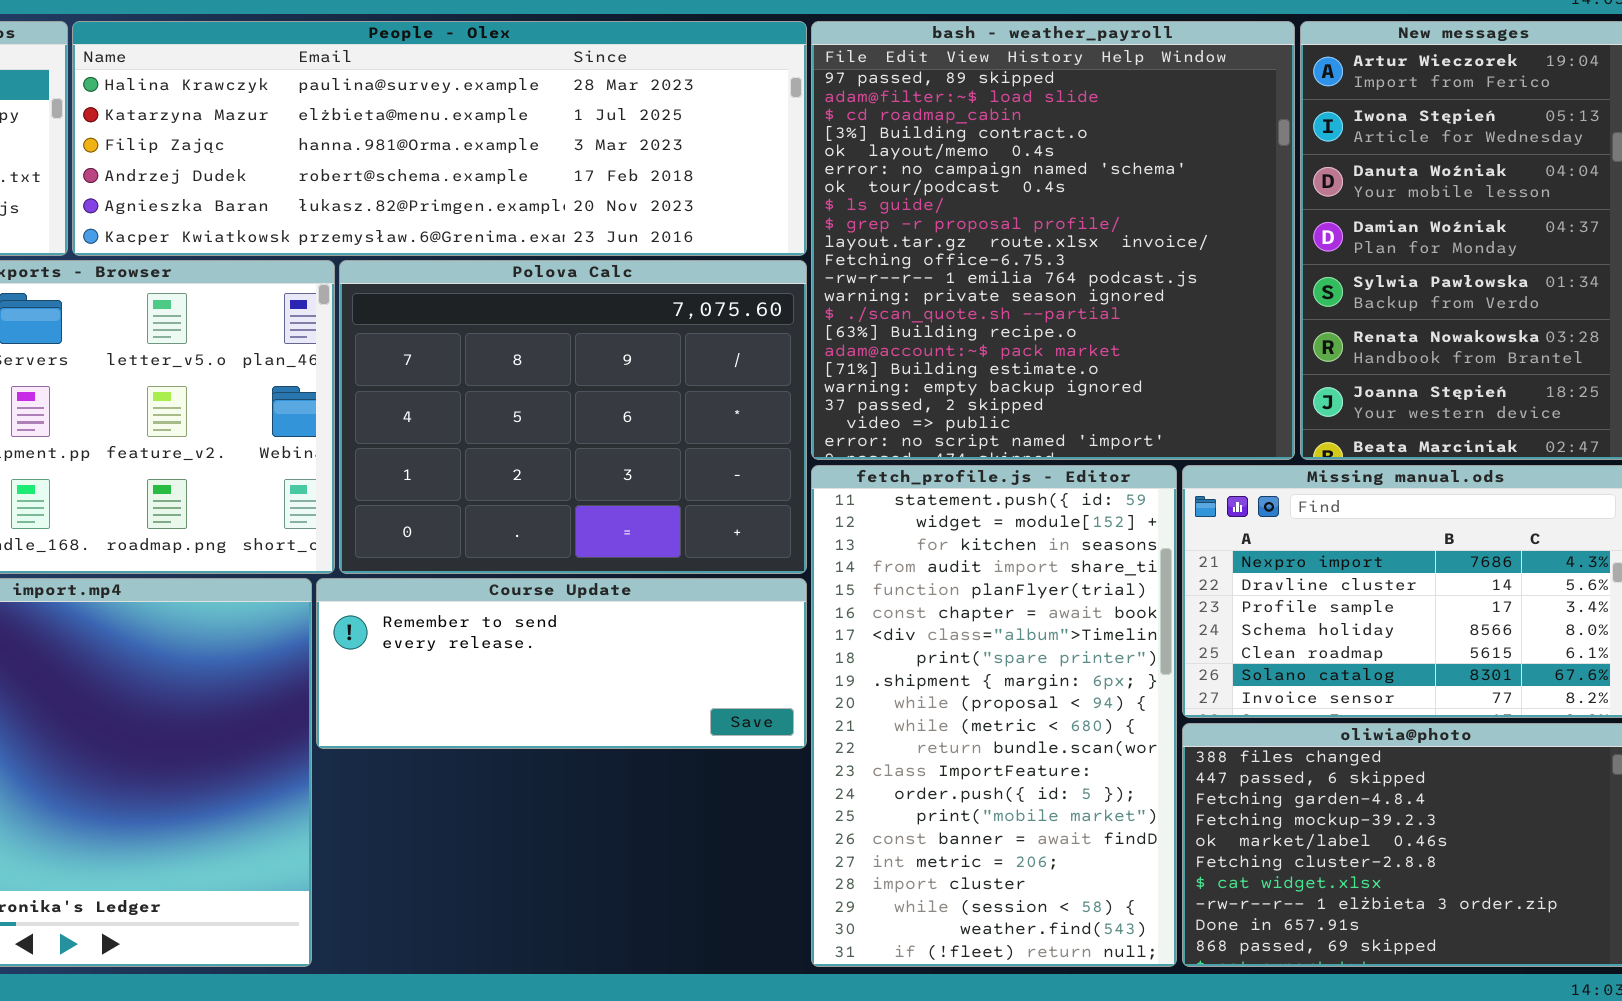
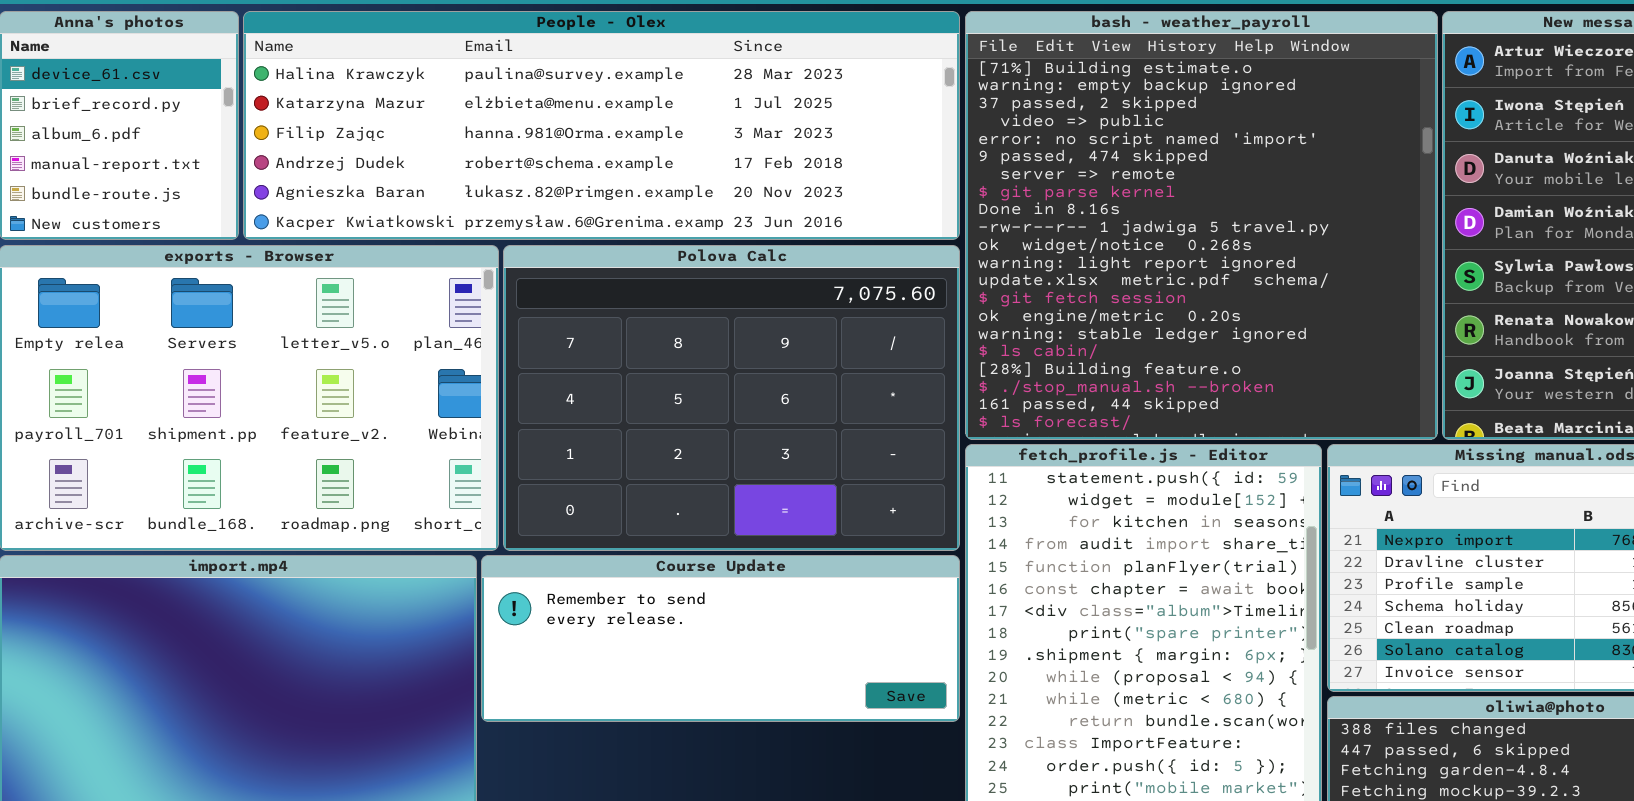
bash - weather_payroll: [811,21,1295,460] -> [965,11,1438,440], scrolled down 16 rows

